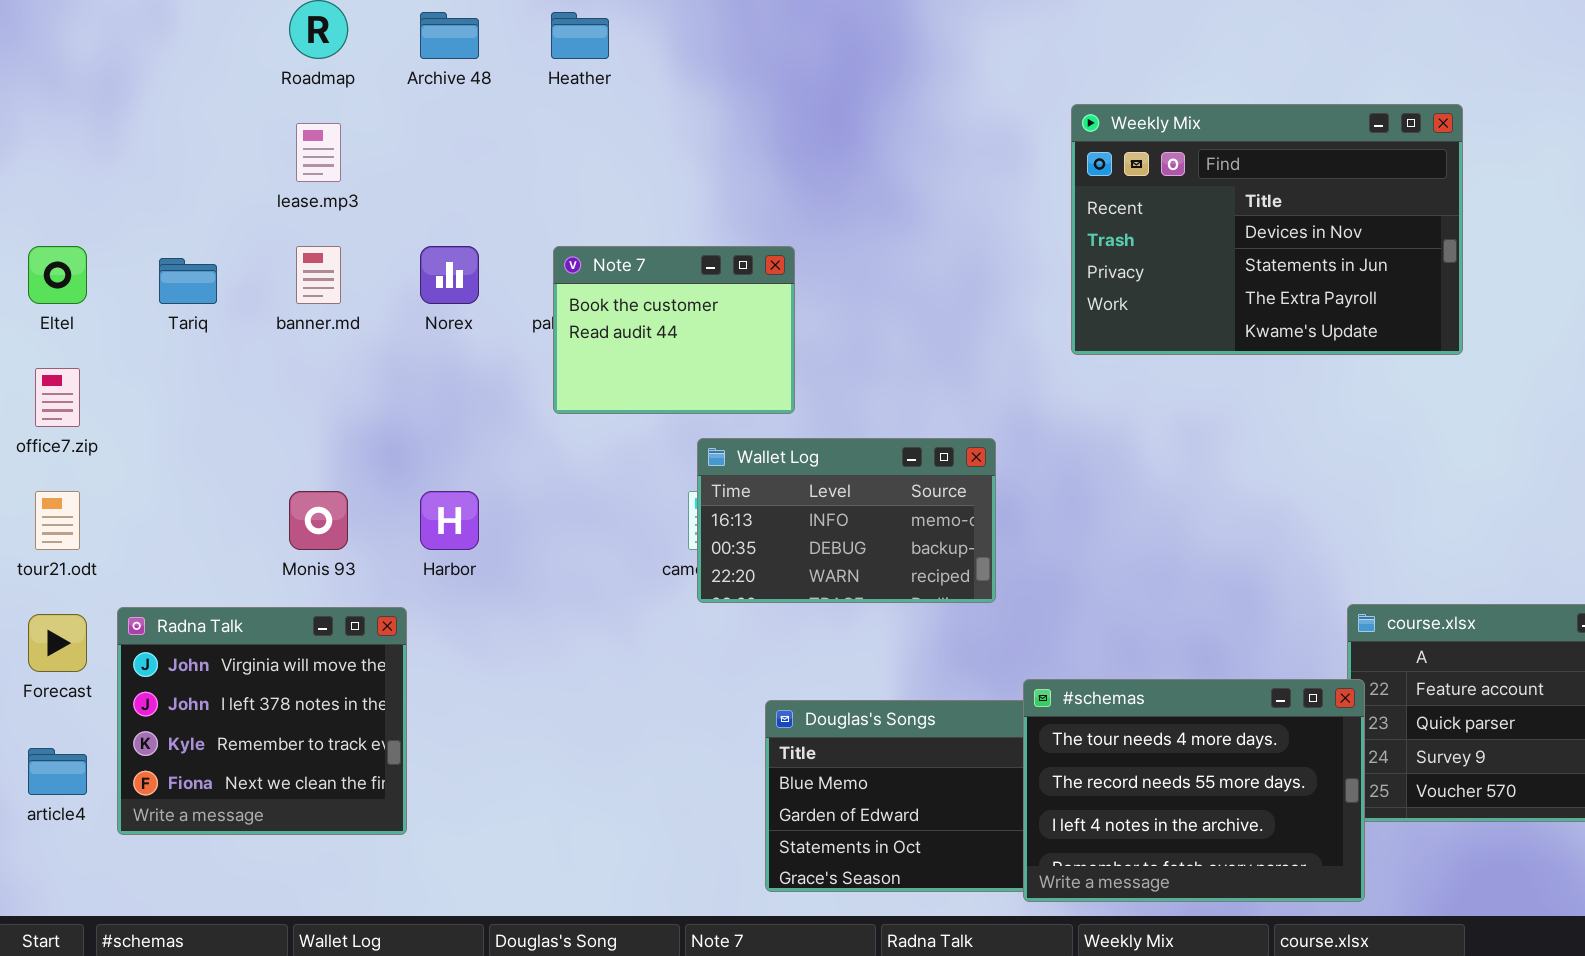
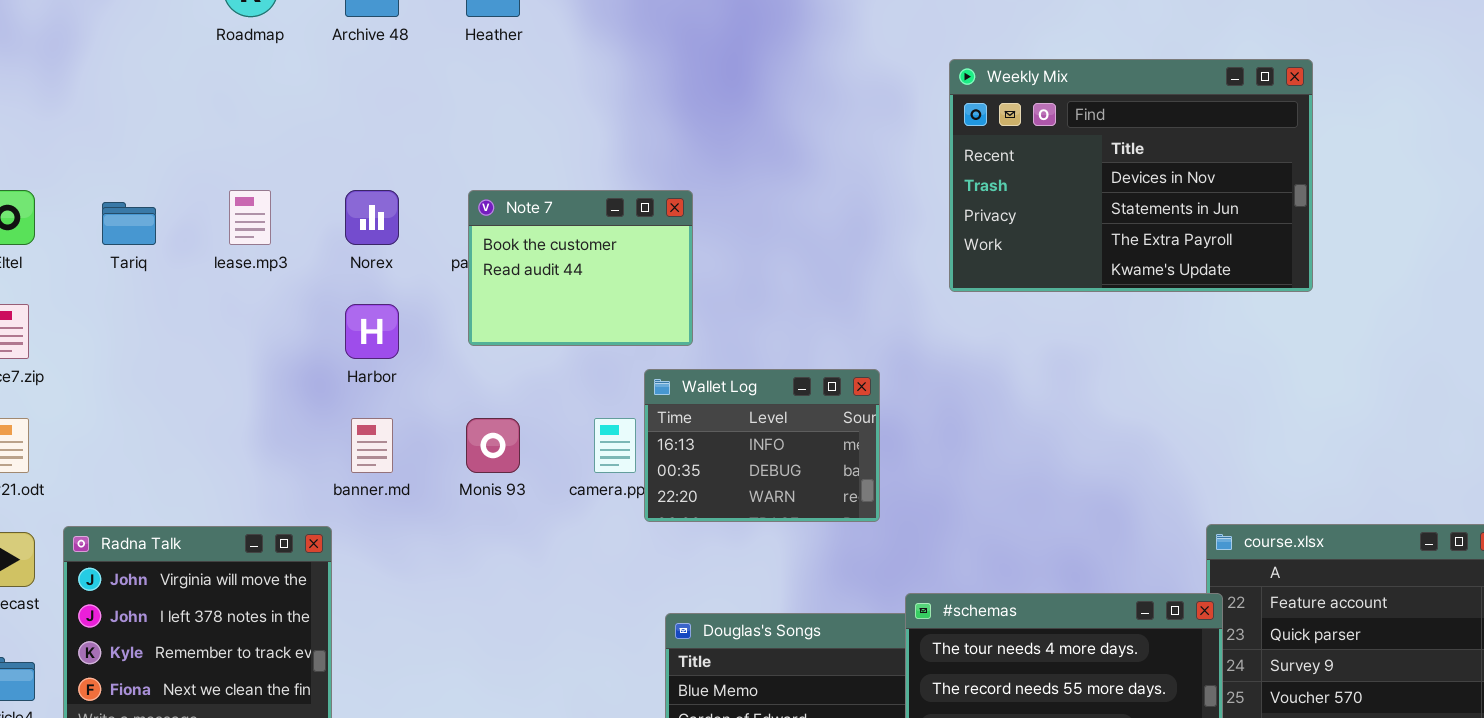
lease.mp3: [296,123,341,182] -> [229,190,271,245], moved
banner.md: [296,246,341,304] -> [351,418,393,473], moved
Wallet Log: [697,438,996,603] -> [644,369,880,522], resized
Monis 93: [289,491,348,550] -> [466,418,520,473], moved
Harbor: [420,491,479,550] -> [345,304,399,359], moved

